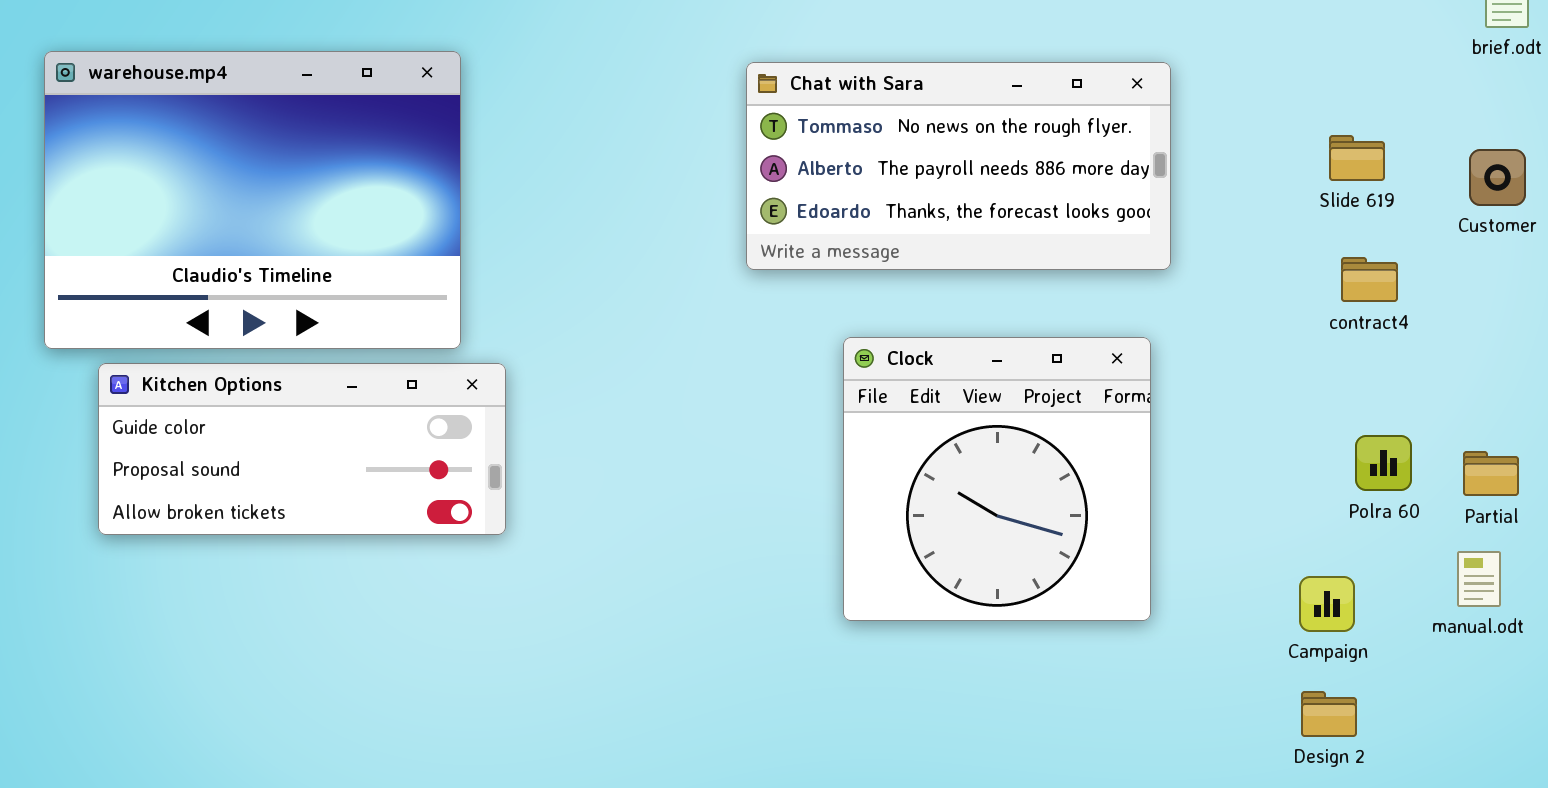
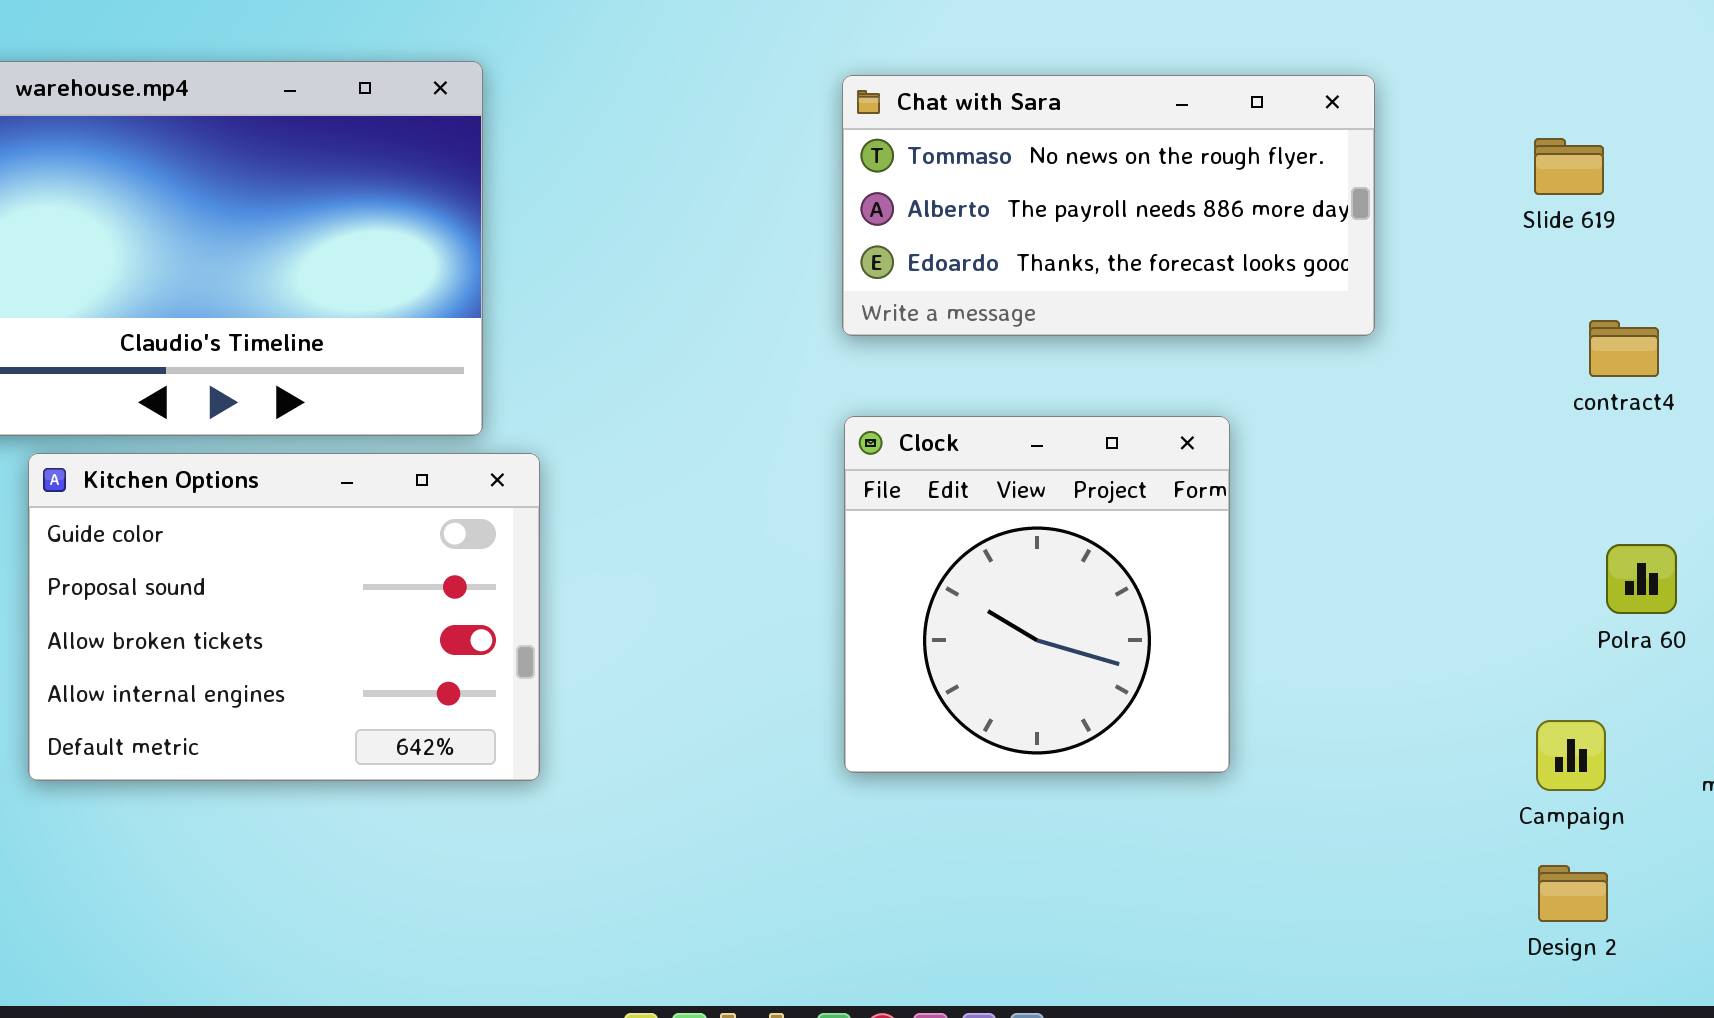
Slide 619: [1329,135,1385,181] -> [1534,138,1604,195], moved
Clock: [843,337,1151,621] -> [844,416,1230,773], moved
Kitchen Options: [98,363,506,535] -> [28,453,540,781], resized

